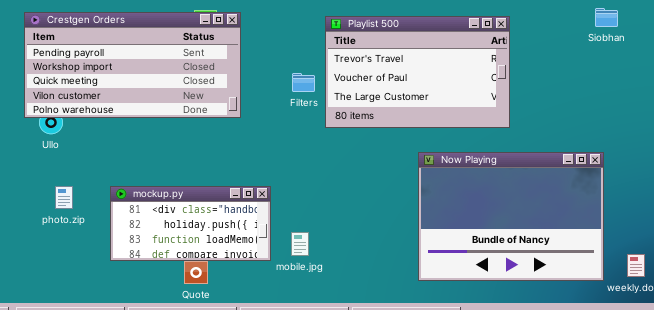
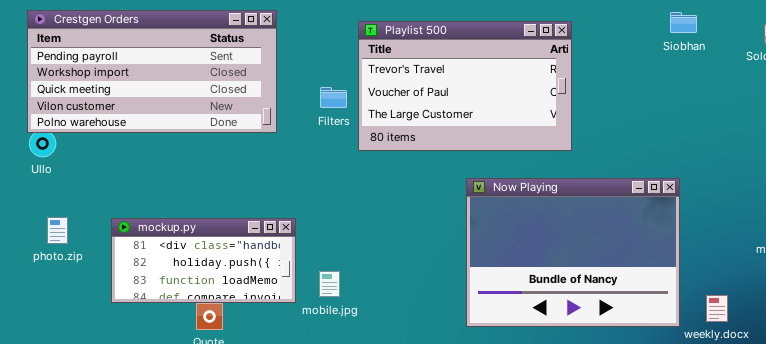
Crestgen Orders: [24,12,241,118] -> [27,10,277,133], moved

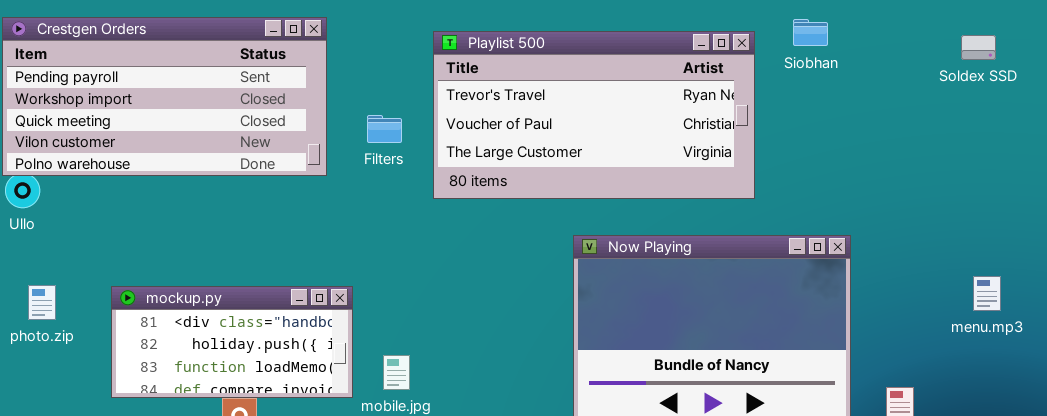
Siobhan: [670,12,697,33] -> [793,19,828,46], moved
Playlist 500: [358,21,572,151] -> [433,31,755,199], resized
Filters: [320,87,347,108] -> [367,115,402,143], moved

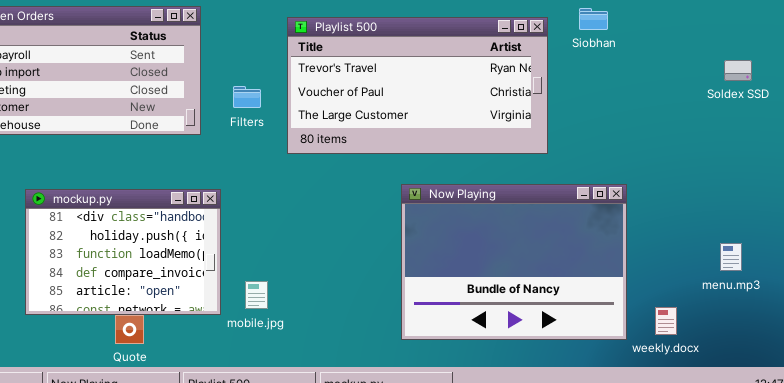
Soldex SSD: [961,35,996,60] -> [724,60,752,81], moved
menu.mp3: [973,276,1001,311] -> [720,243,742,271], moved
mockup.py: [111,286,353,398] -> [25,189,221,315], resized

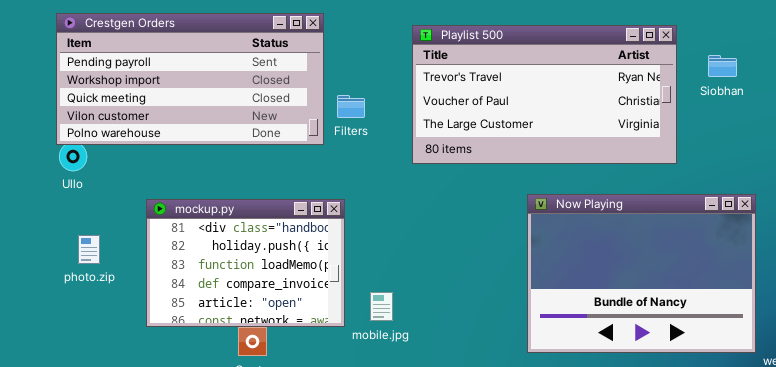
Siobhan: [579,8,608,30] -> [708,55,737,77], moved
Filters: [233,86,261,108] -> [337,95,365,118], moved

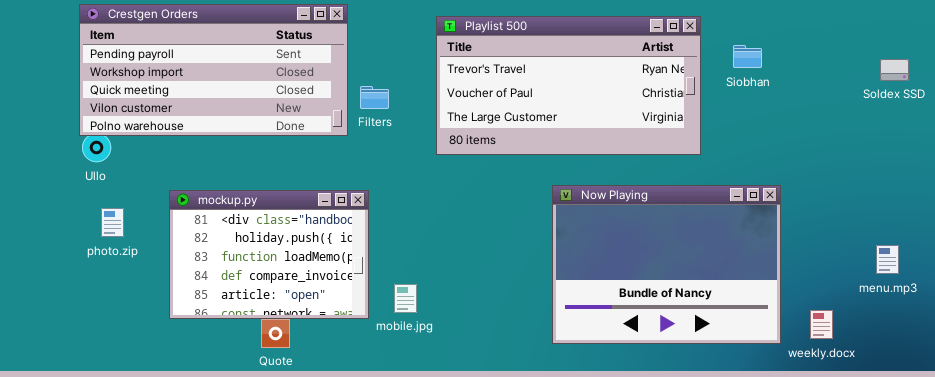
photo.zip: [78,235,100,264] -> [101,208,124,237], moved

